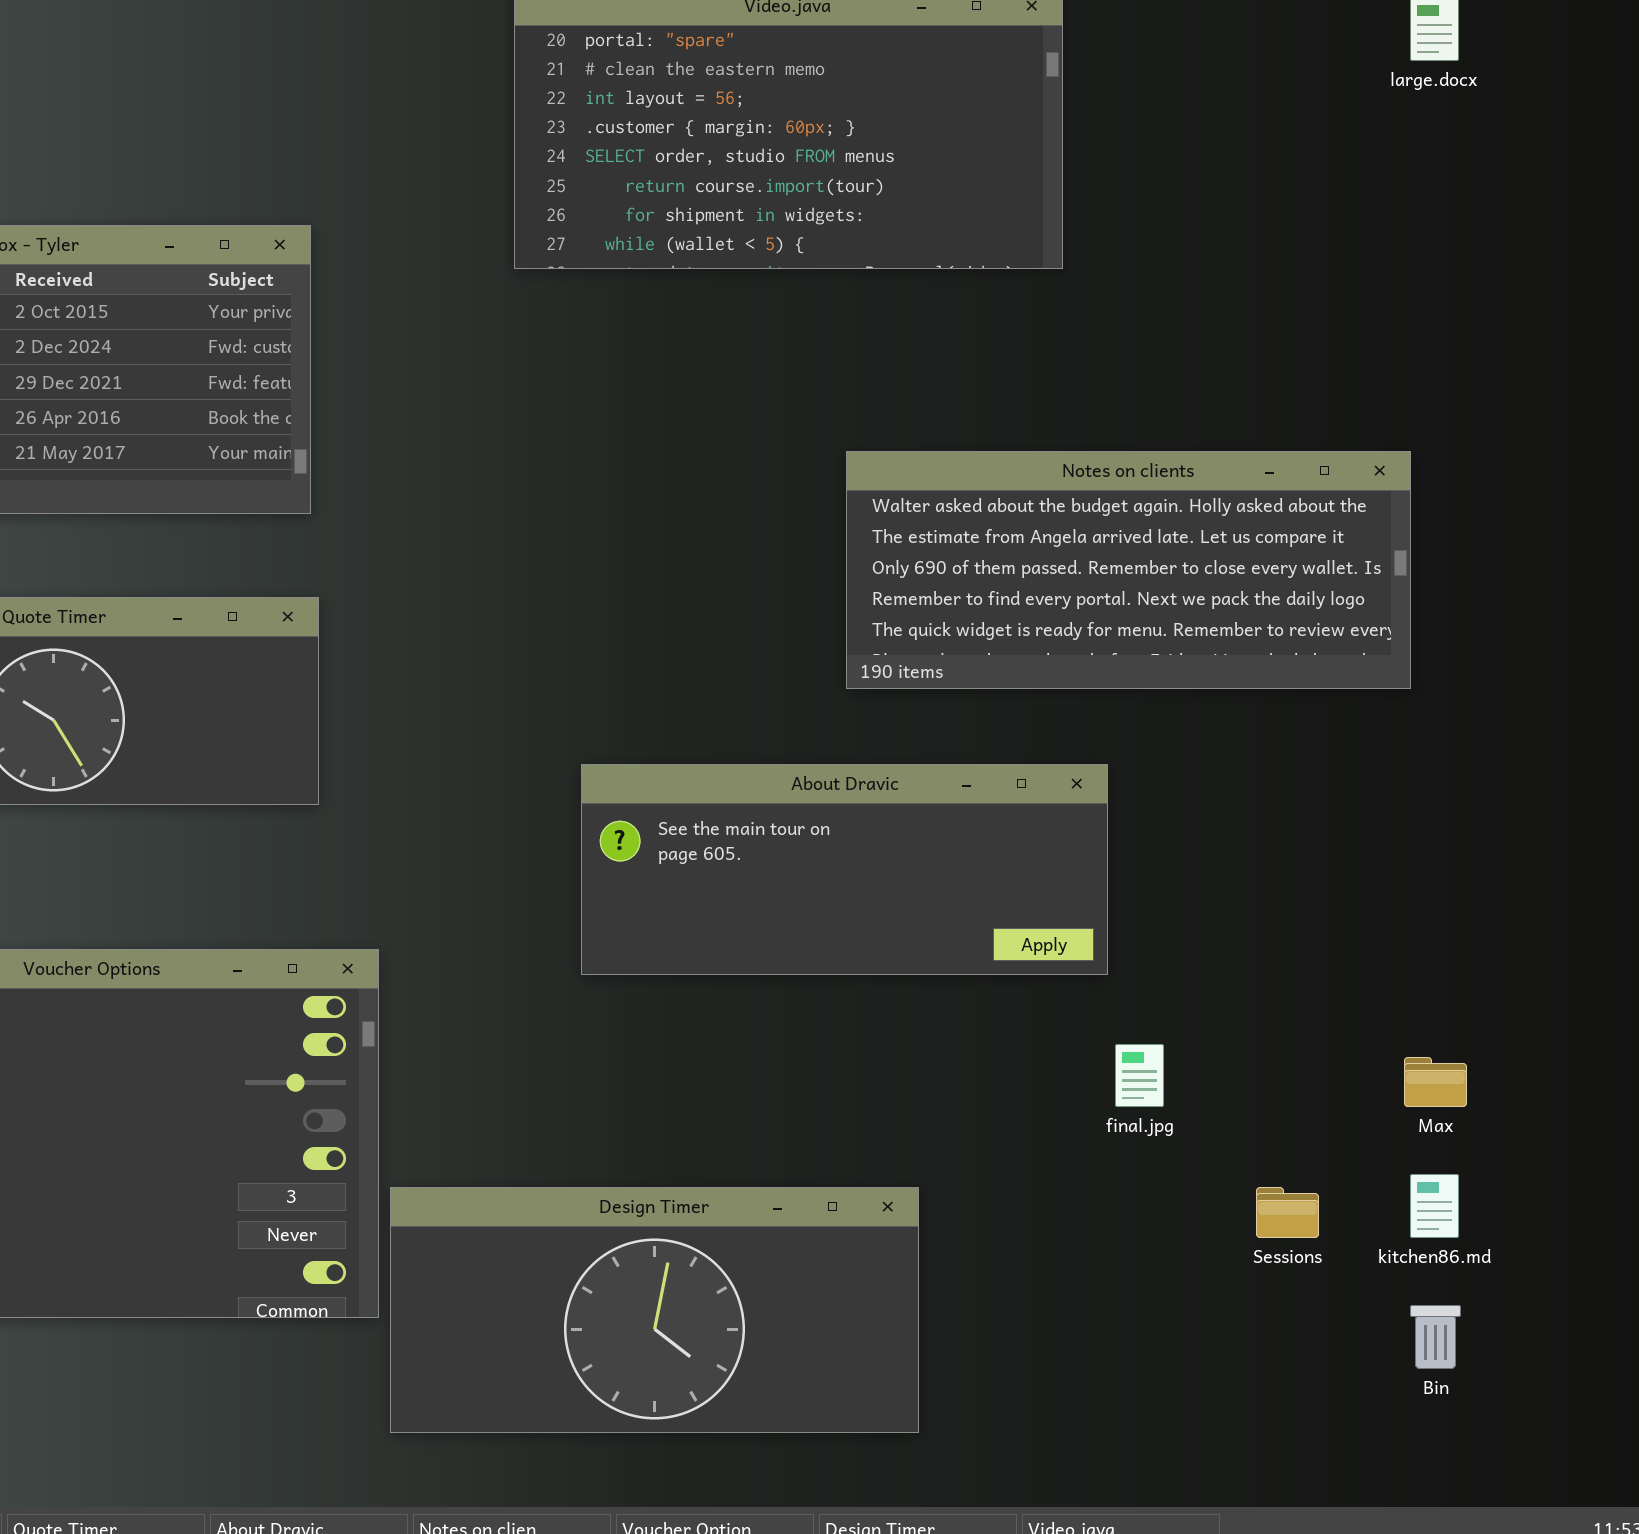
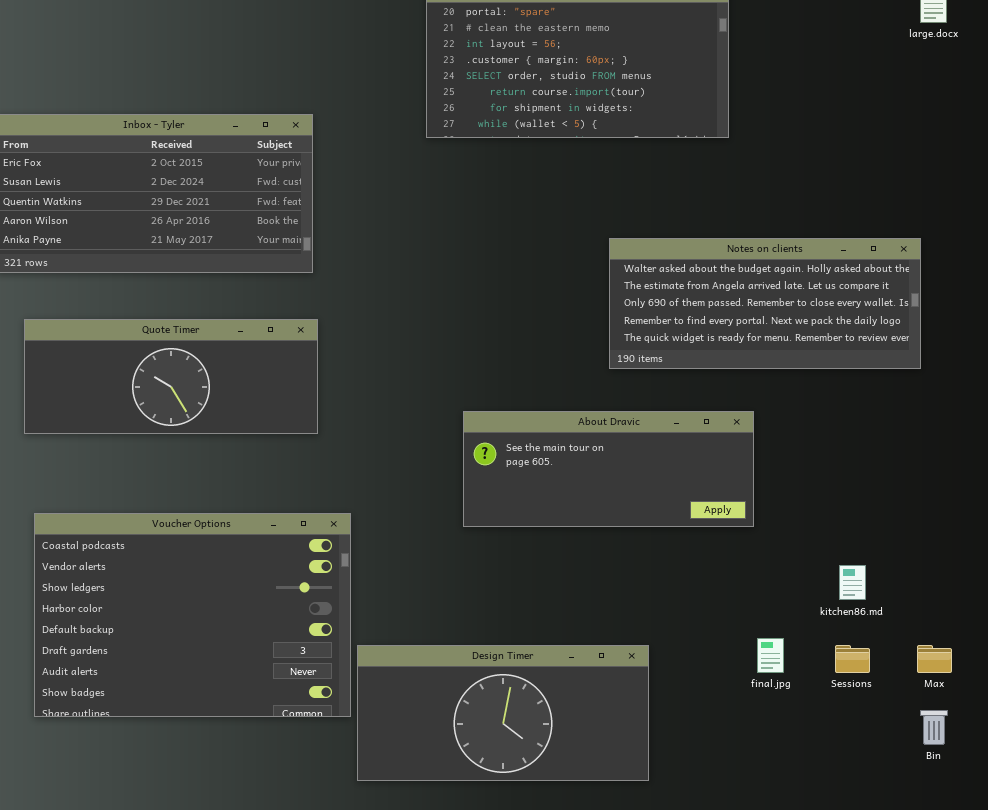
final.jpg: [1115,1044,1164,1107] -> [757,638,784,673], moved
Max: [1404,1057,1467,1107] -> [917,645,952,673], moved
kitchen86.md: [1410,1174,1459,1238] -> [839,565,866,600], moved

